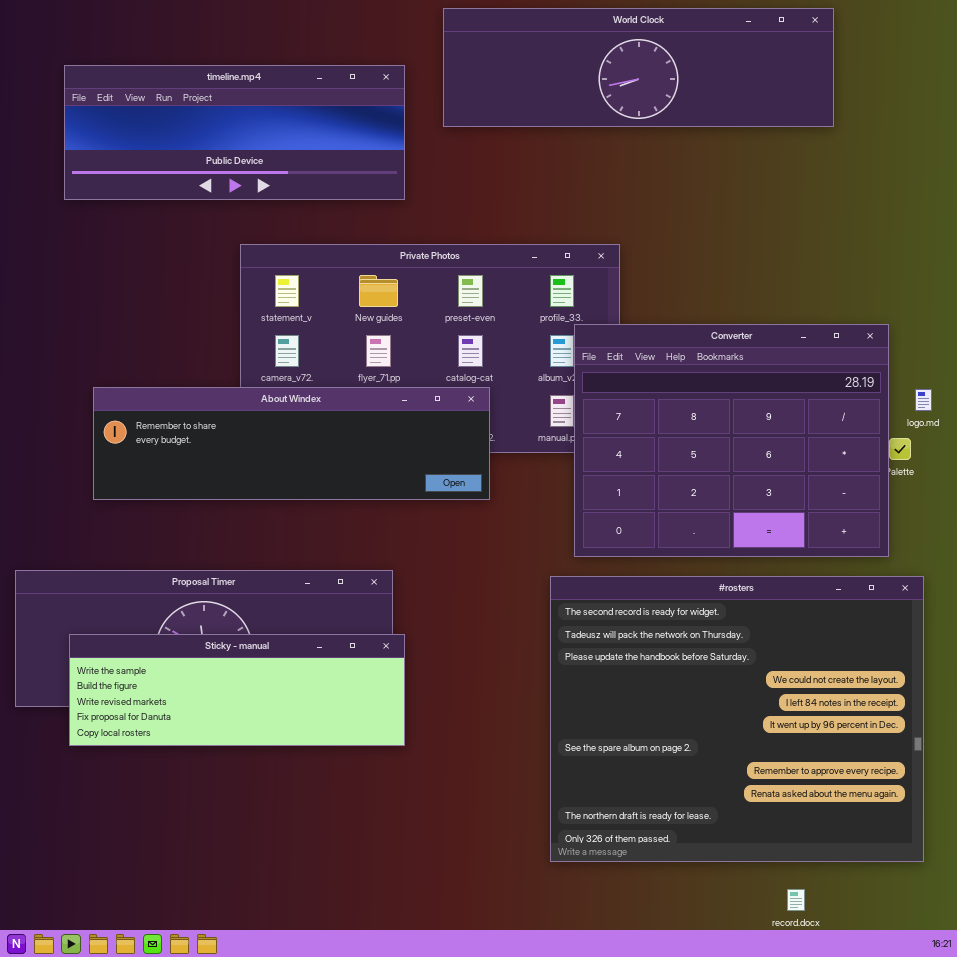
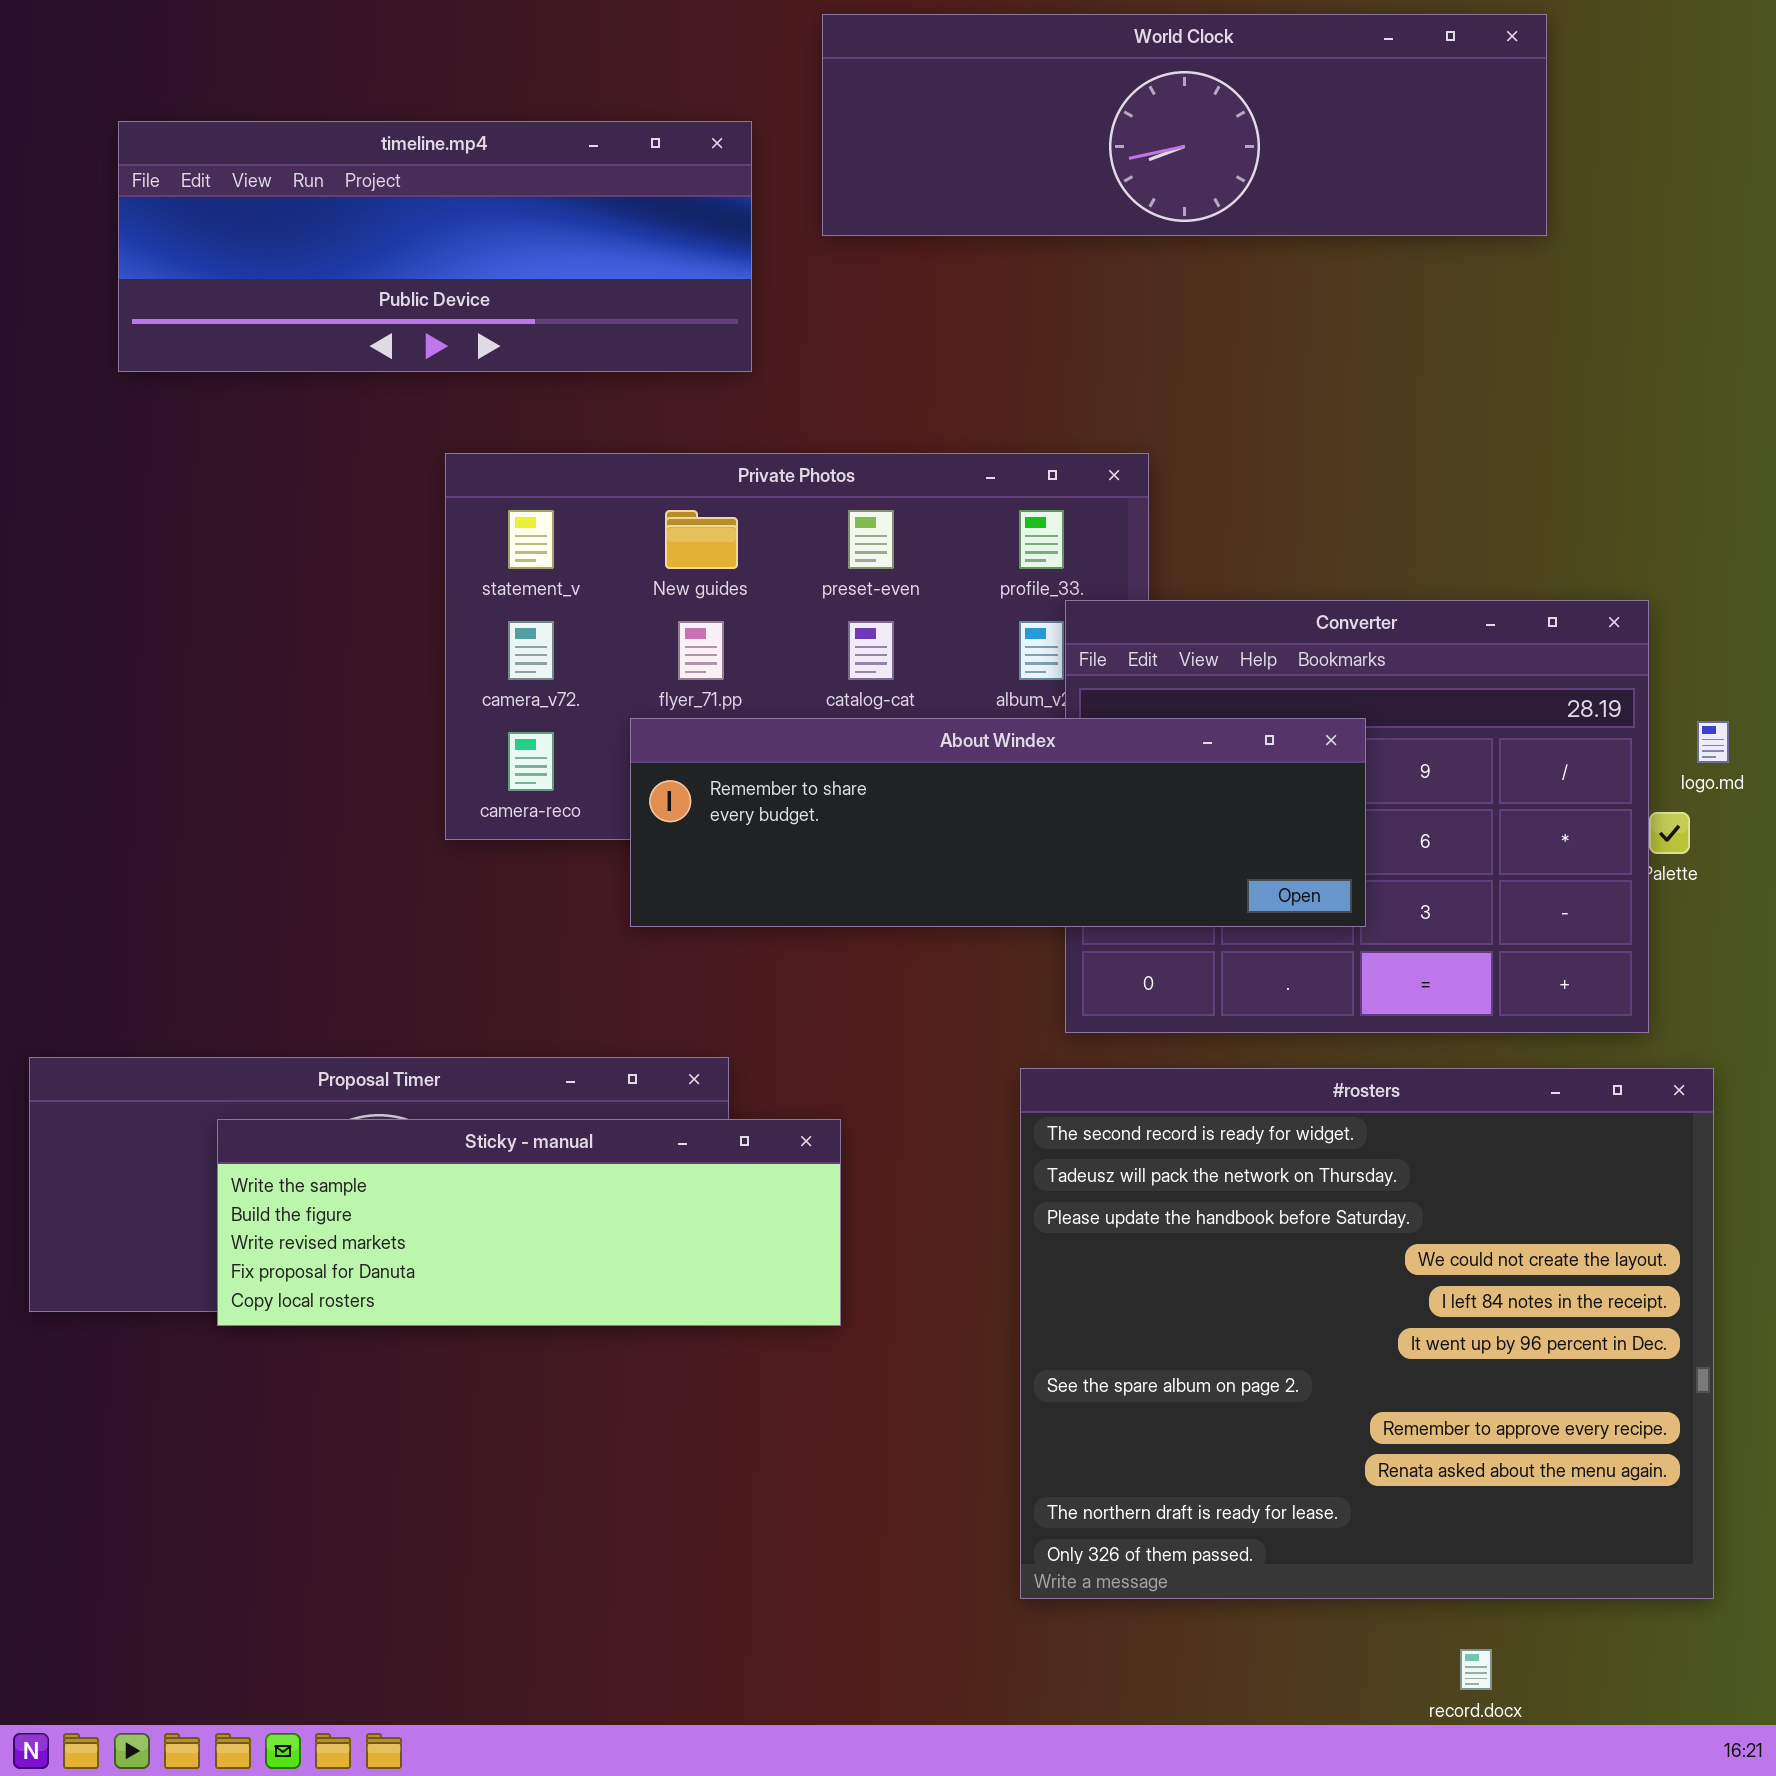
About Windex: [93,387,490,500] -> [630,718,1366,927], moved
Sticky - manual: [69,634,405,746] -> [217,1119,841,1326], moved

